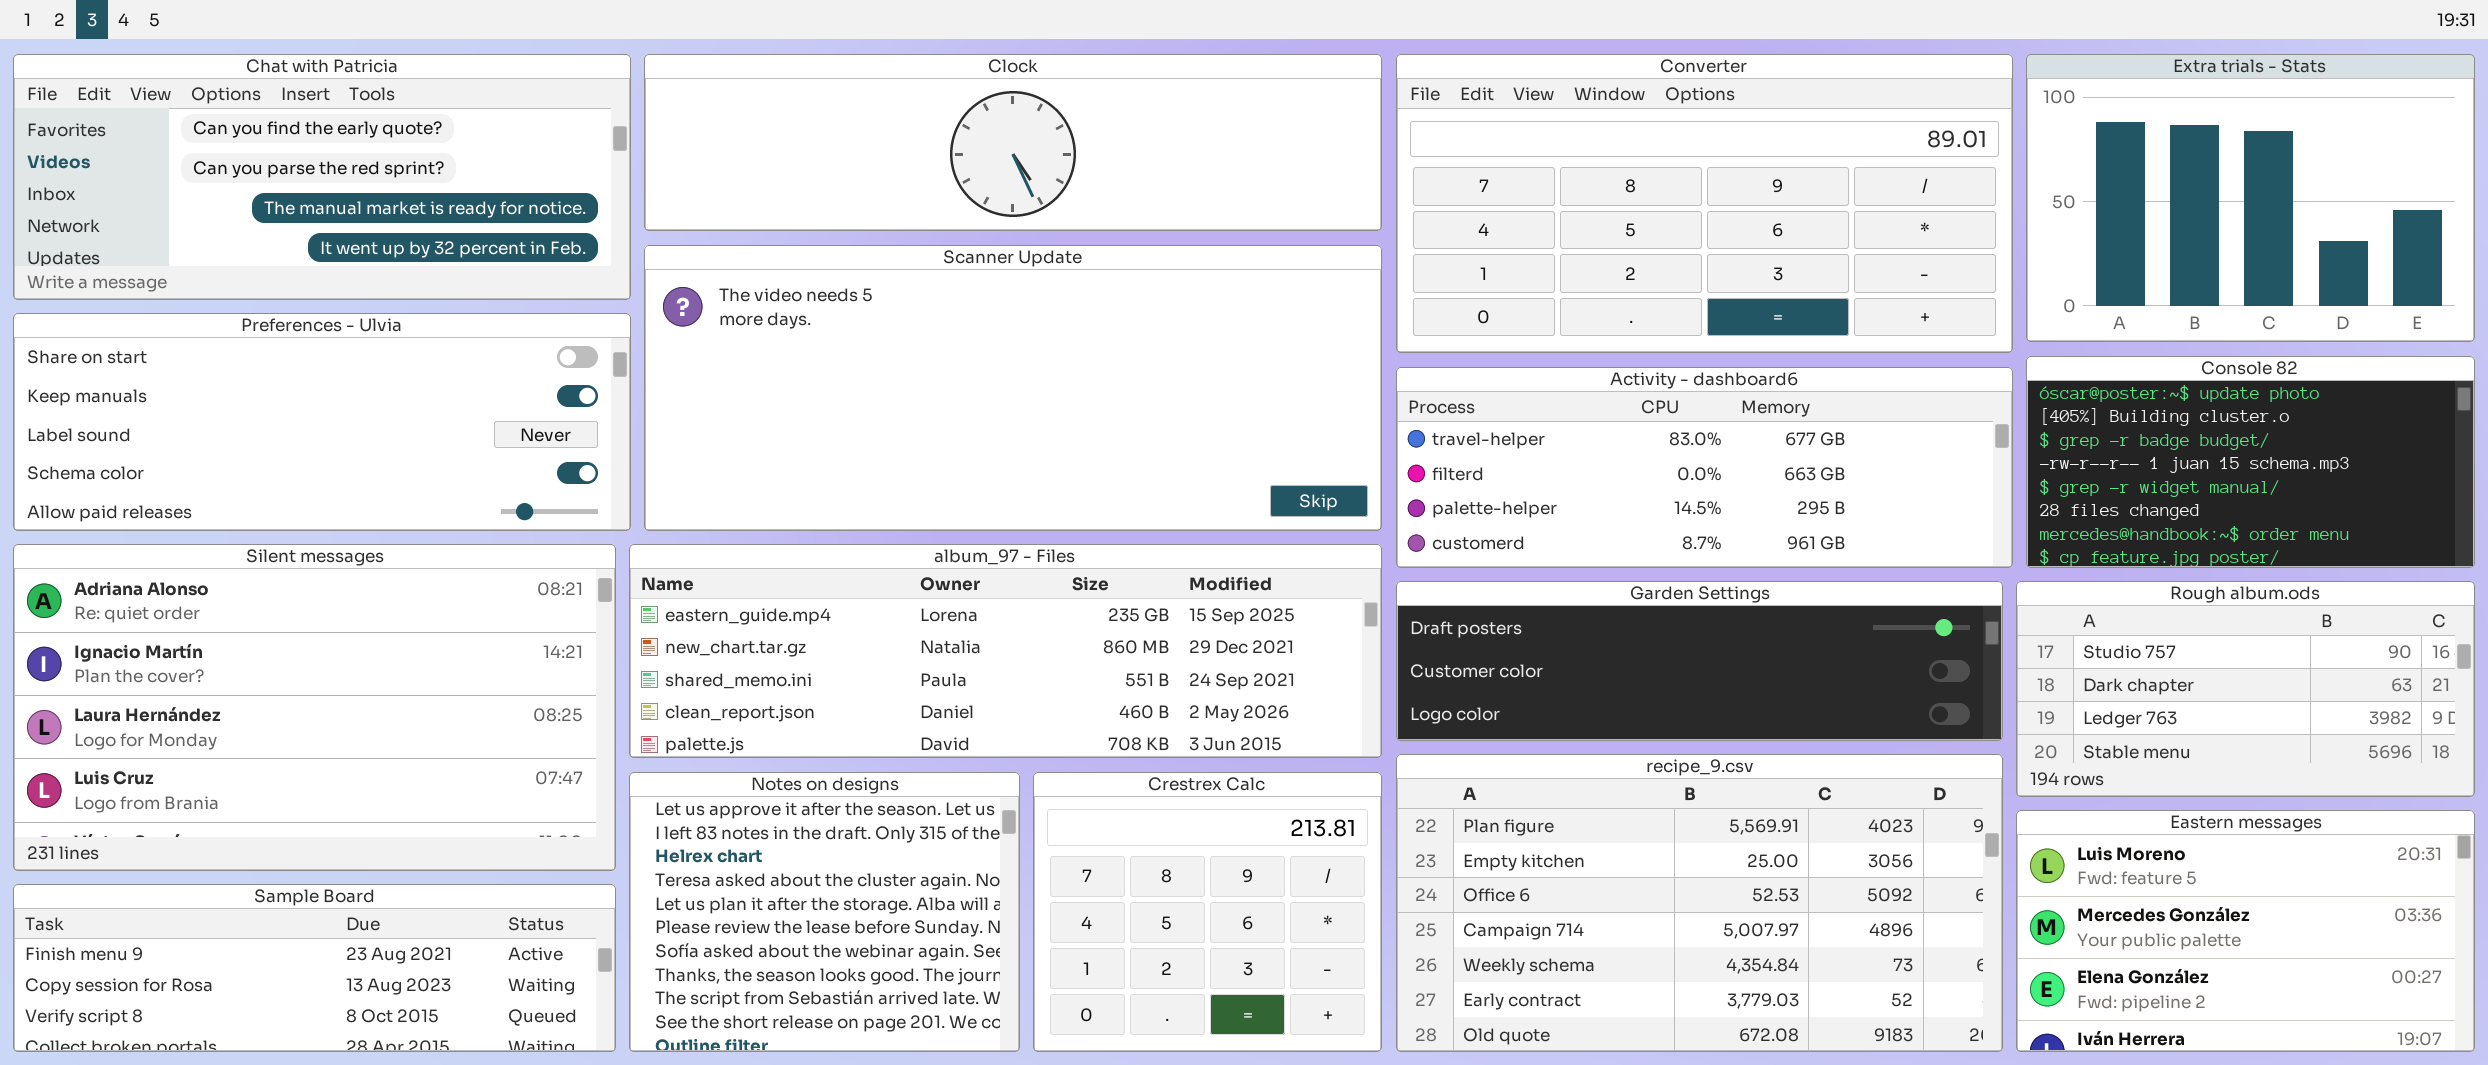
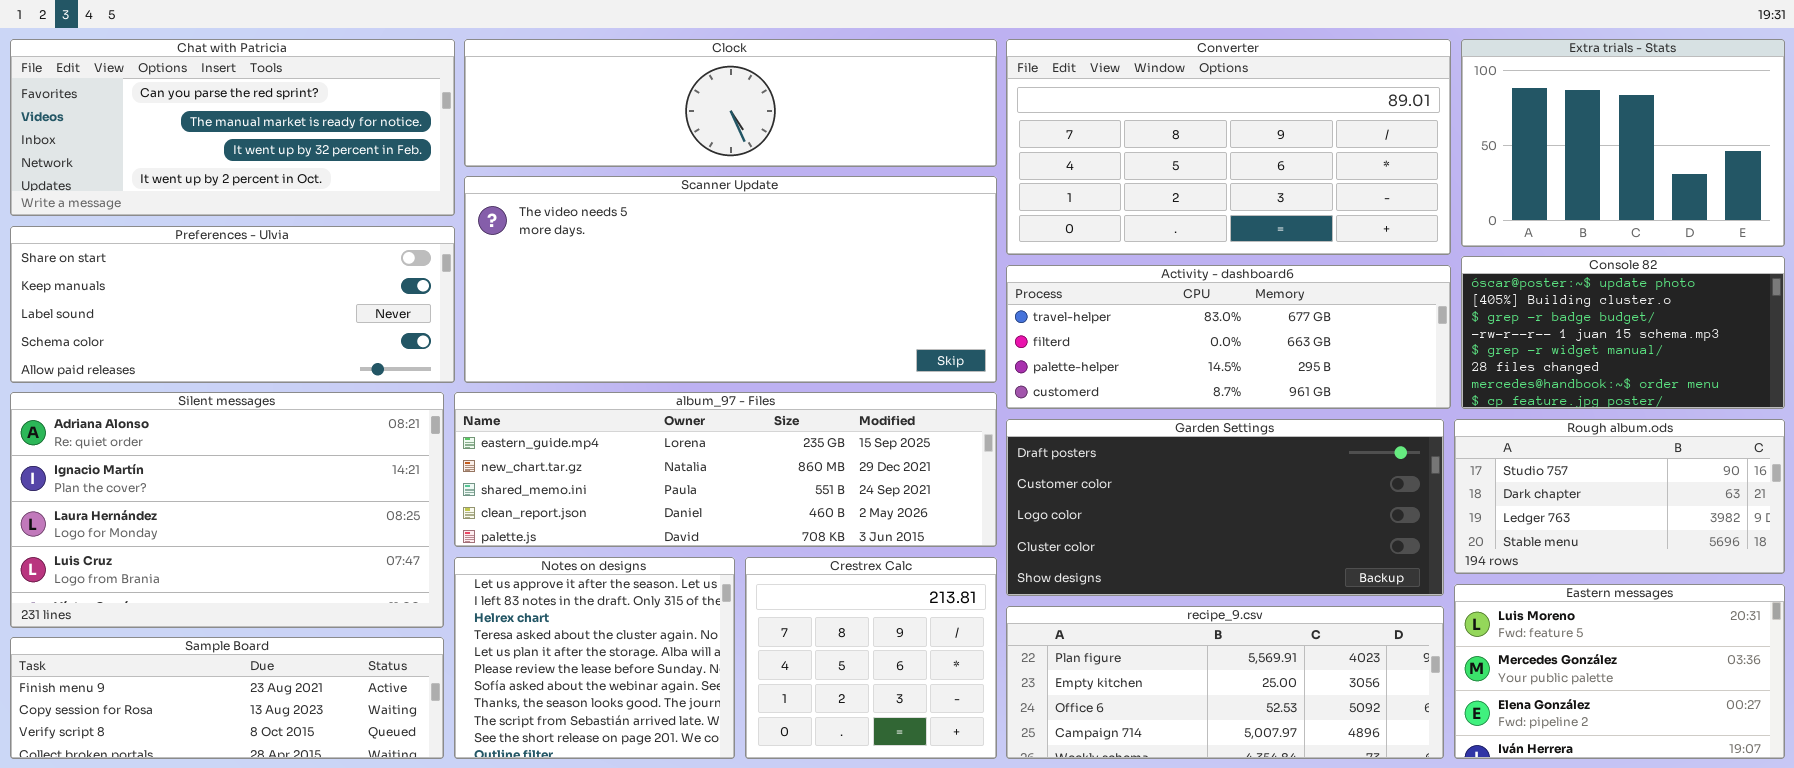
Chat with Patricia: [13,54,631,300] -> [10,39,455,216], scrolled down 1 row
Garden Settings: [1396,581,2003,741] -> [1006,419,1444,596], resized
recipe_9.csv: [1396,754,2003,1052] -> [1006,606,1444,759], resized

